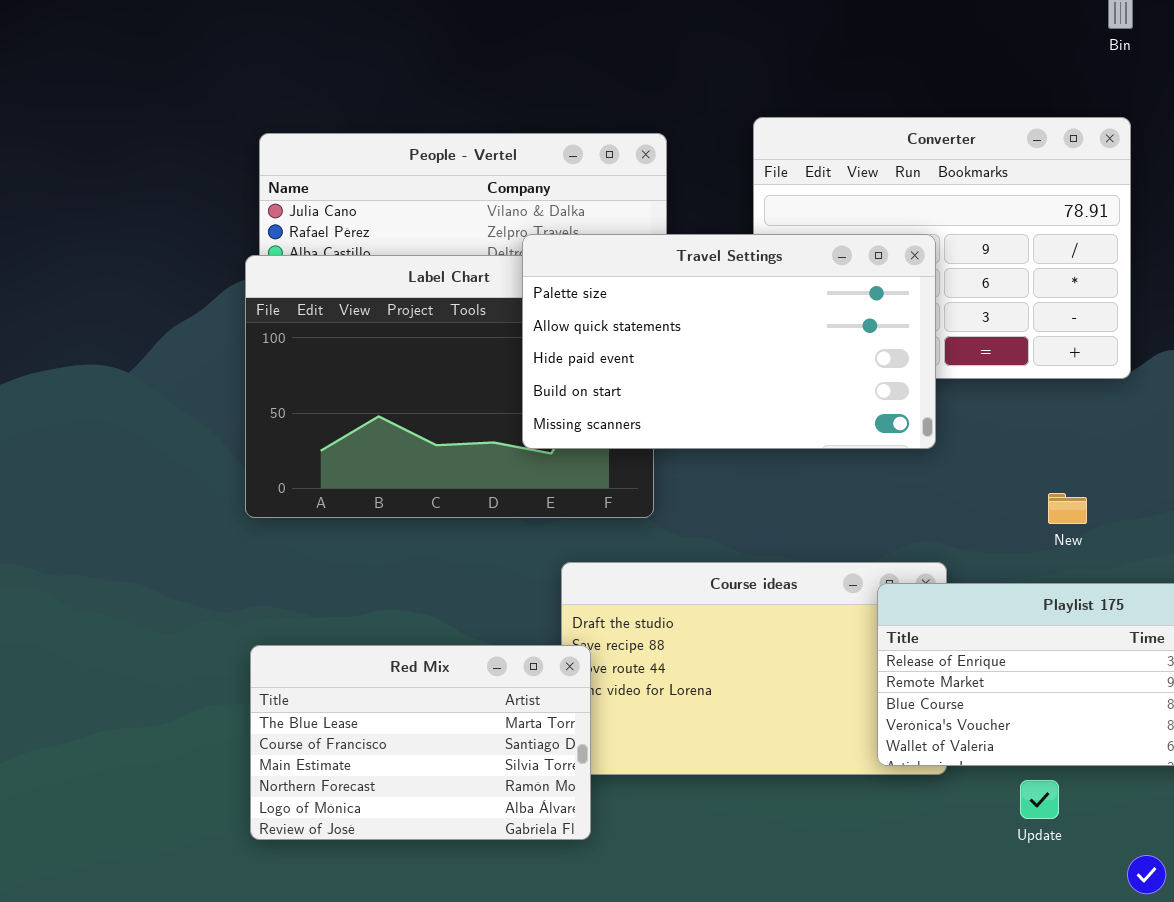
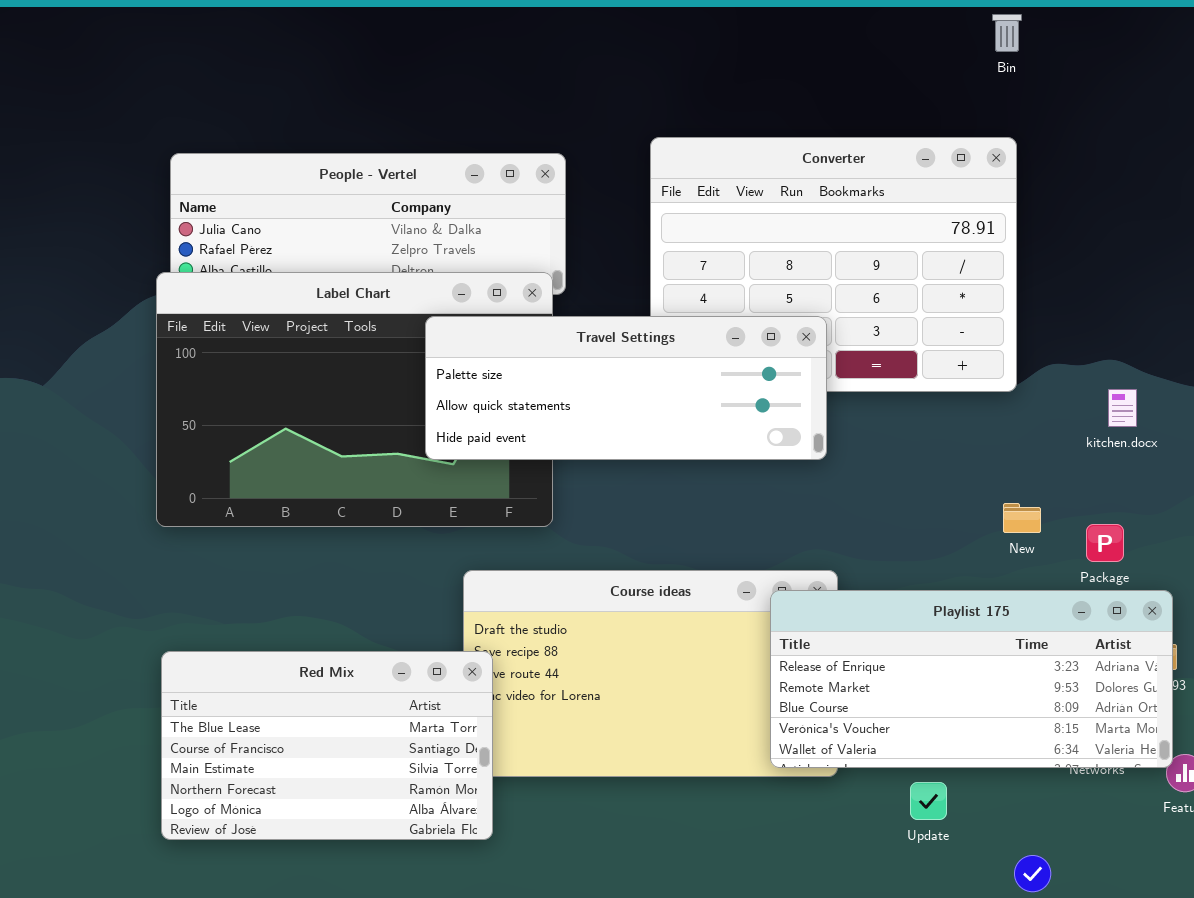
Travel Settings: [522,234,936,449] -> [425,316,827,460], resized
New: [1048,493,1087,524] -> [1003,503,1041,533], moved

